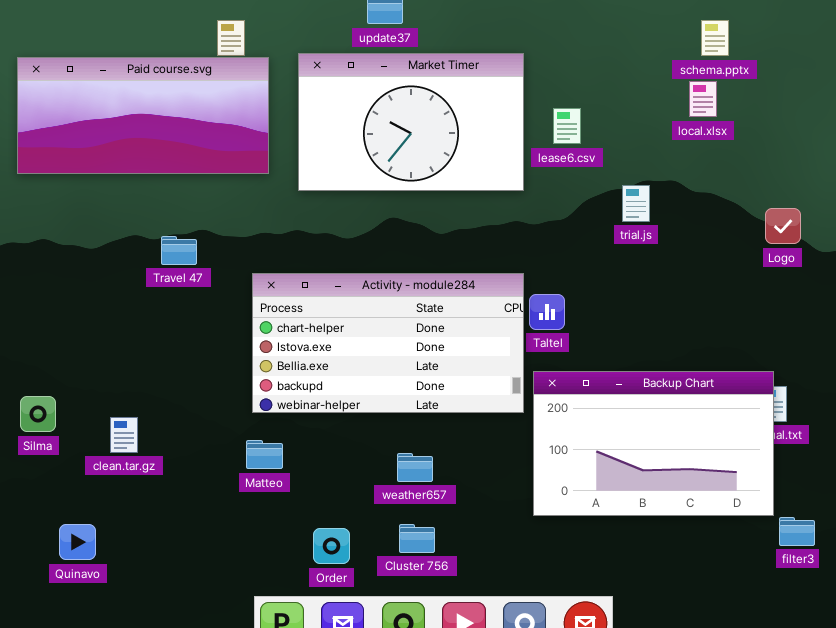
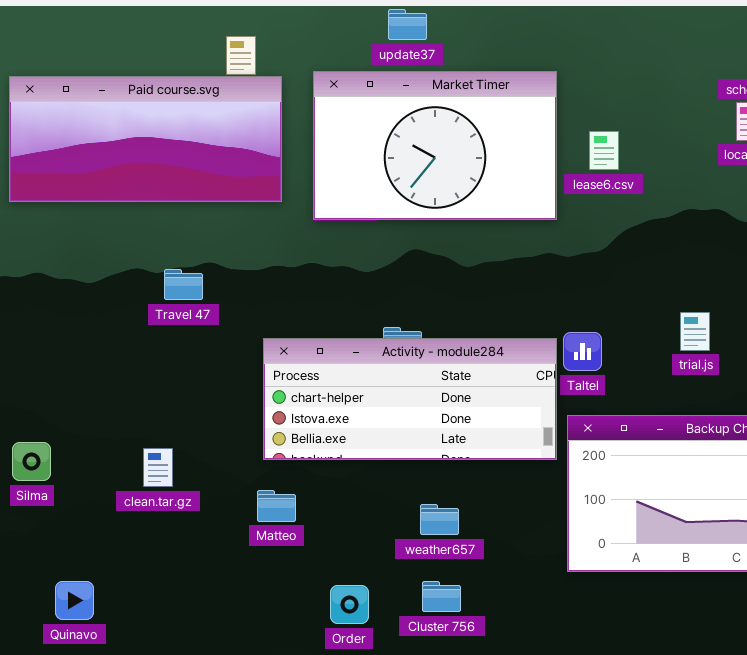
trial.js: [622,185,650,222] -> [680,312,710,351], moved
Activity - module284: [252,273,524,413] -> [263,338,557,460], resized
clean.tar.gz: [110,417,138,453] -> [143,448,173,487], moved

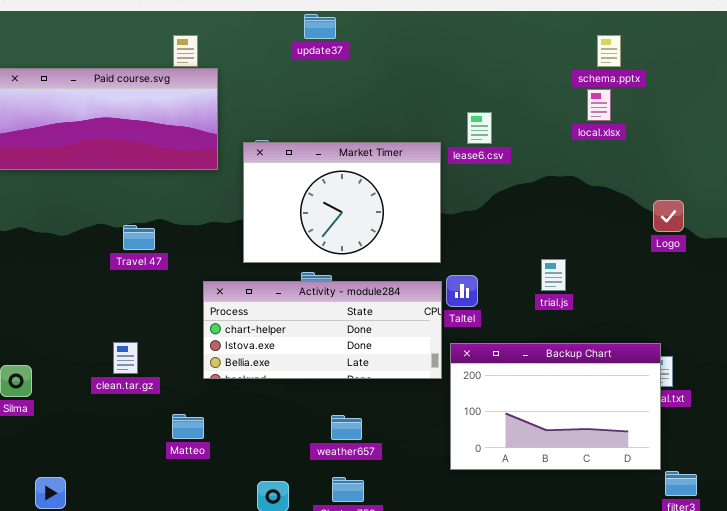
Market Timer: [313,71,557,220] -> [243,142,441,263], moved
clean.tar.gz: [143,448,173,487] -> [113,342,138,374], moved
Matteo: [257,490,296,522] -> [172,414,204,439], moved

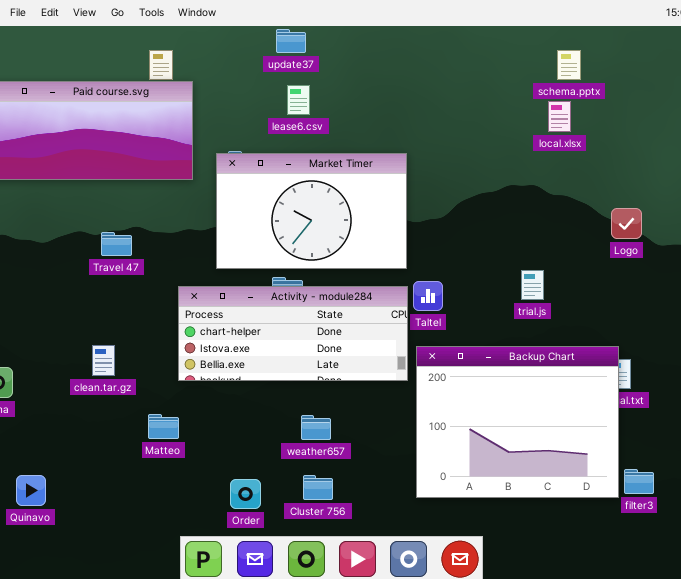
lease6.csv: [467,112,492,144] -> [287,85,310,115], moved
trial.js: [541,259,566,291] -> [521,270,544,300], moved
Backup Chart: [450,343,661,470] -> [416,346,619,498], resized

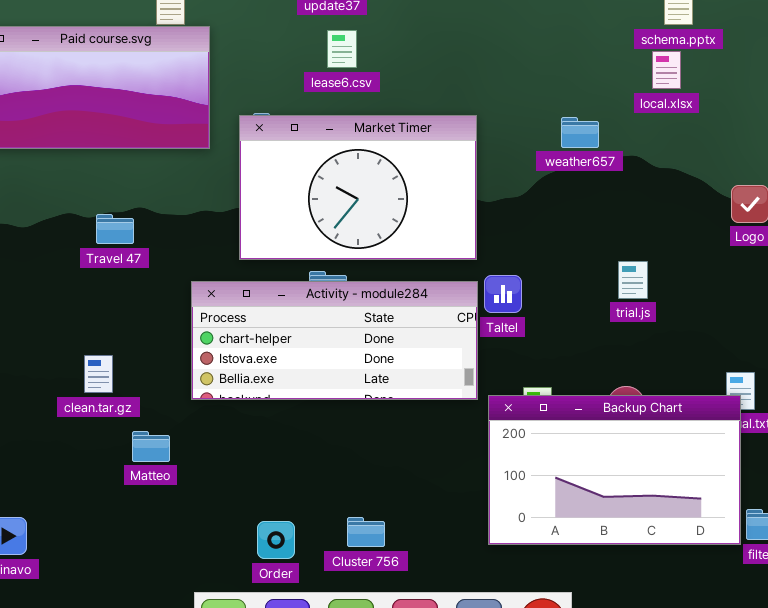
Backup Chart: [416,346,619,498] -> [488,395,741,545], resized
Matteo: [148,414,179,439] -> [132,431,170,462], moved
weather657: [301,415,331,440] -> [561,117,599,148], moved

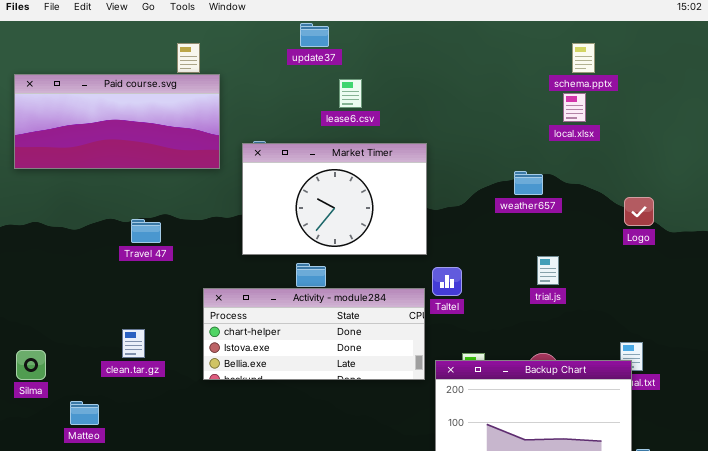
lease6.csv: [327,30,357,68] -> [339,79,362,108], moved
weather657: [561,117,599,148] -> [514,171,543,195], moved
Activity - module284: [191,281,478,400] -> [203,288,425,380], moved
Matteo: [132,431,170,462] -> [70,401,99,425], moved

